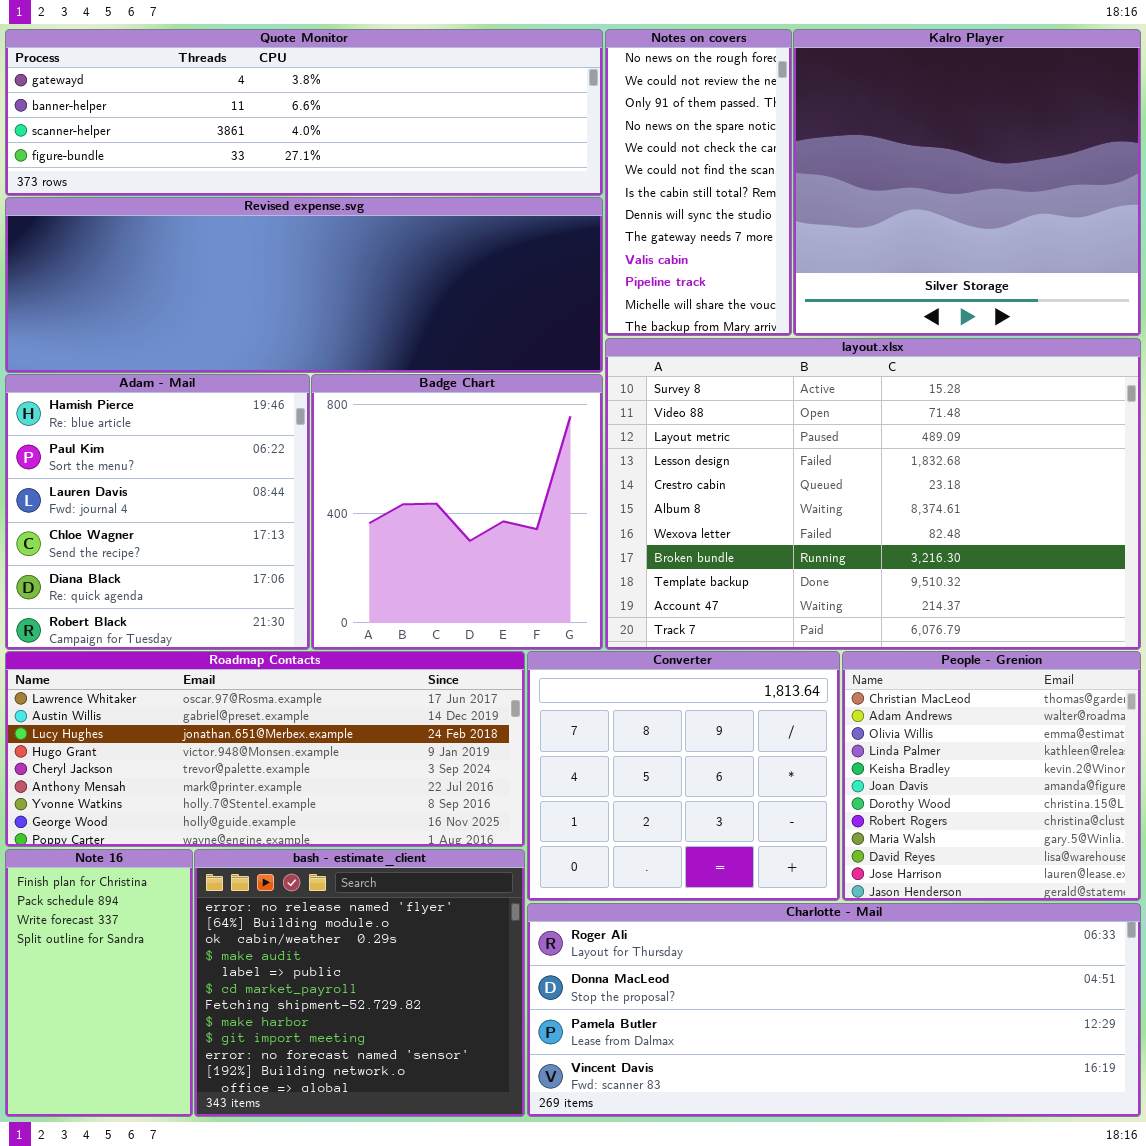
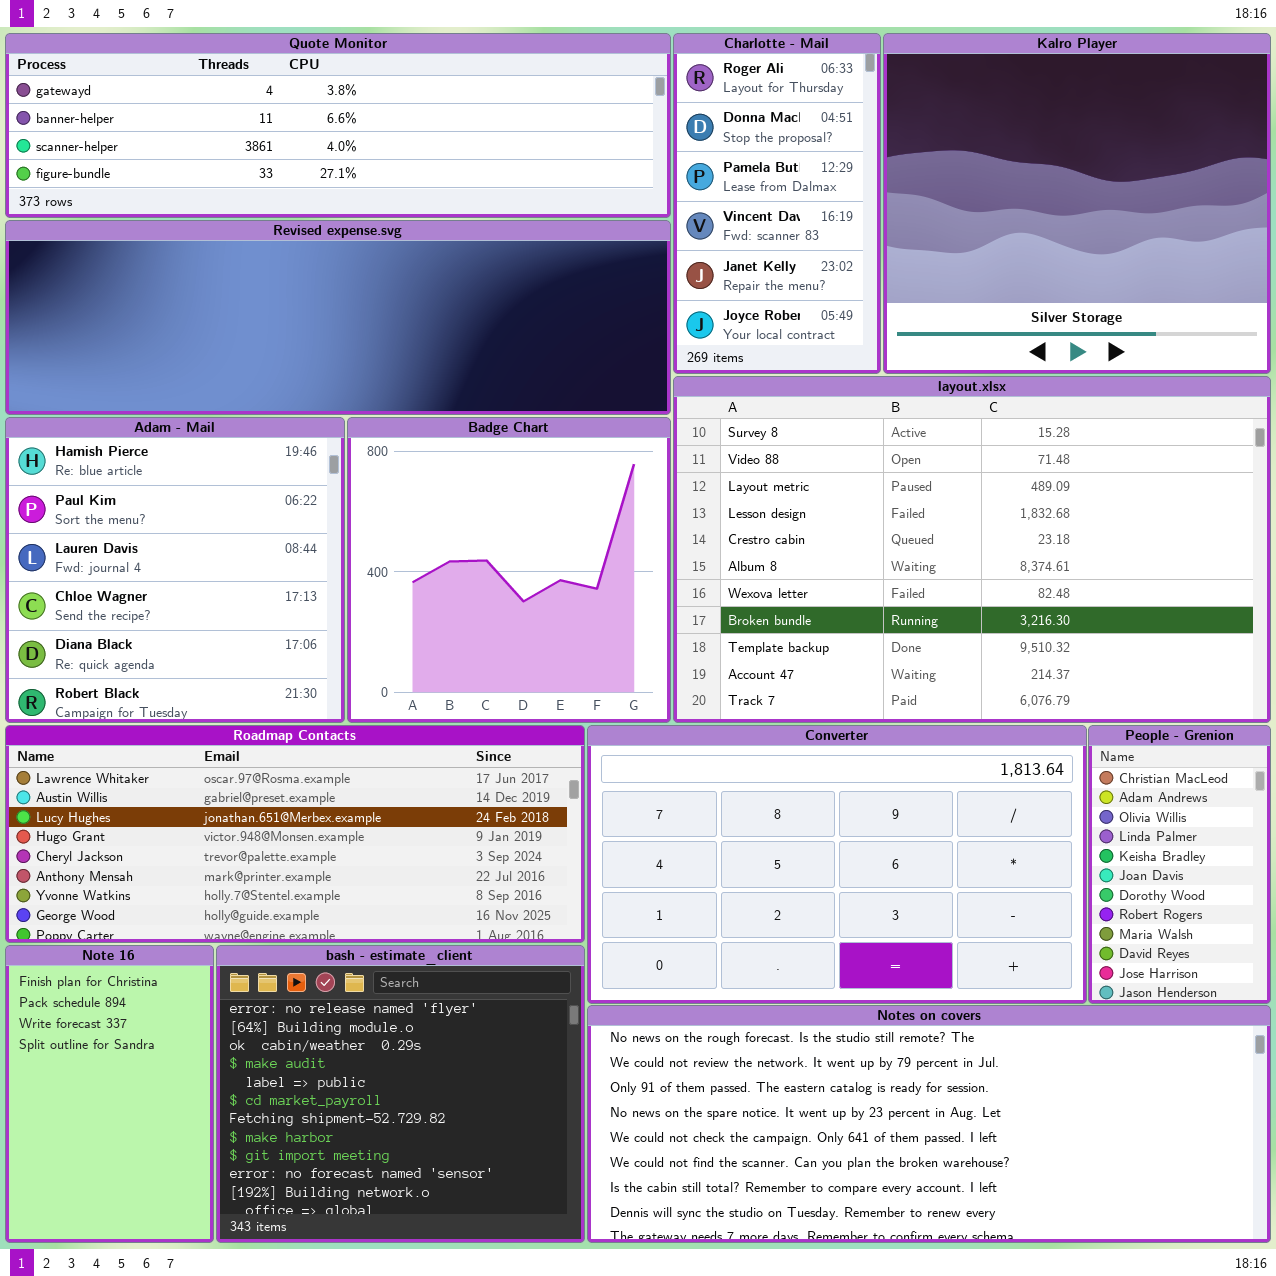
Notes on covers: [605,29,792,336] -> [587,1005,1271,1243], moved, resized
Converter: [527,651,840,901] -> [587,725,1087,1004], resized
People - Grenion: [842,651,1141,901] -> [1088,725,1271,1004], resized
Charlotte - Mail: [527,903,1141,1117] -> [673,33,881,374], moved, resized

